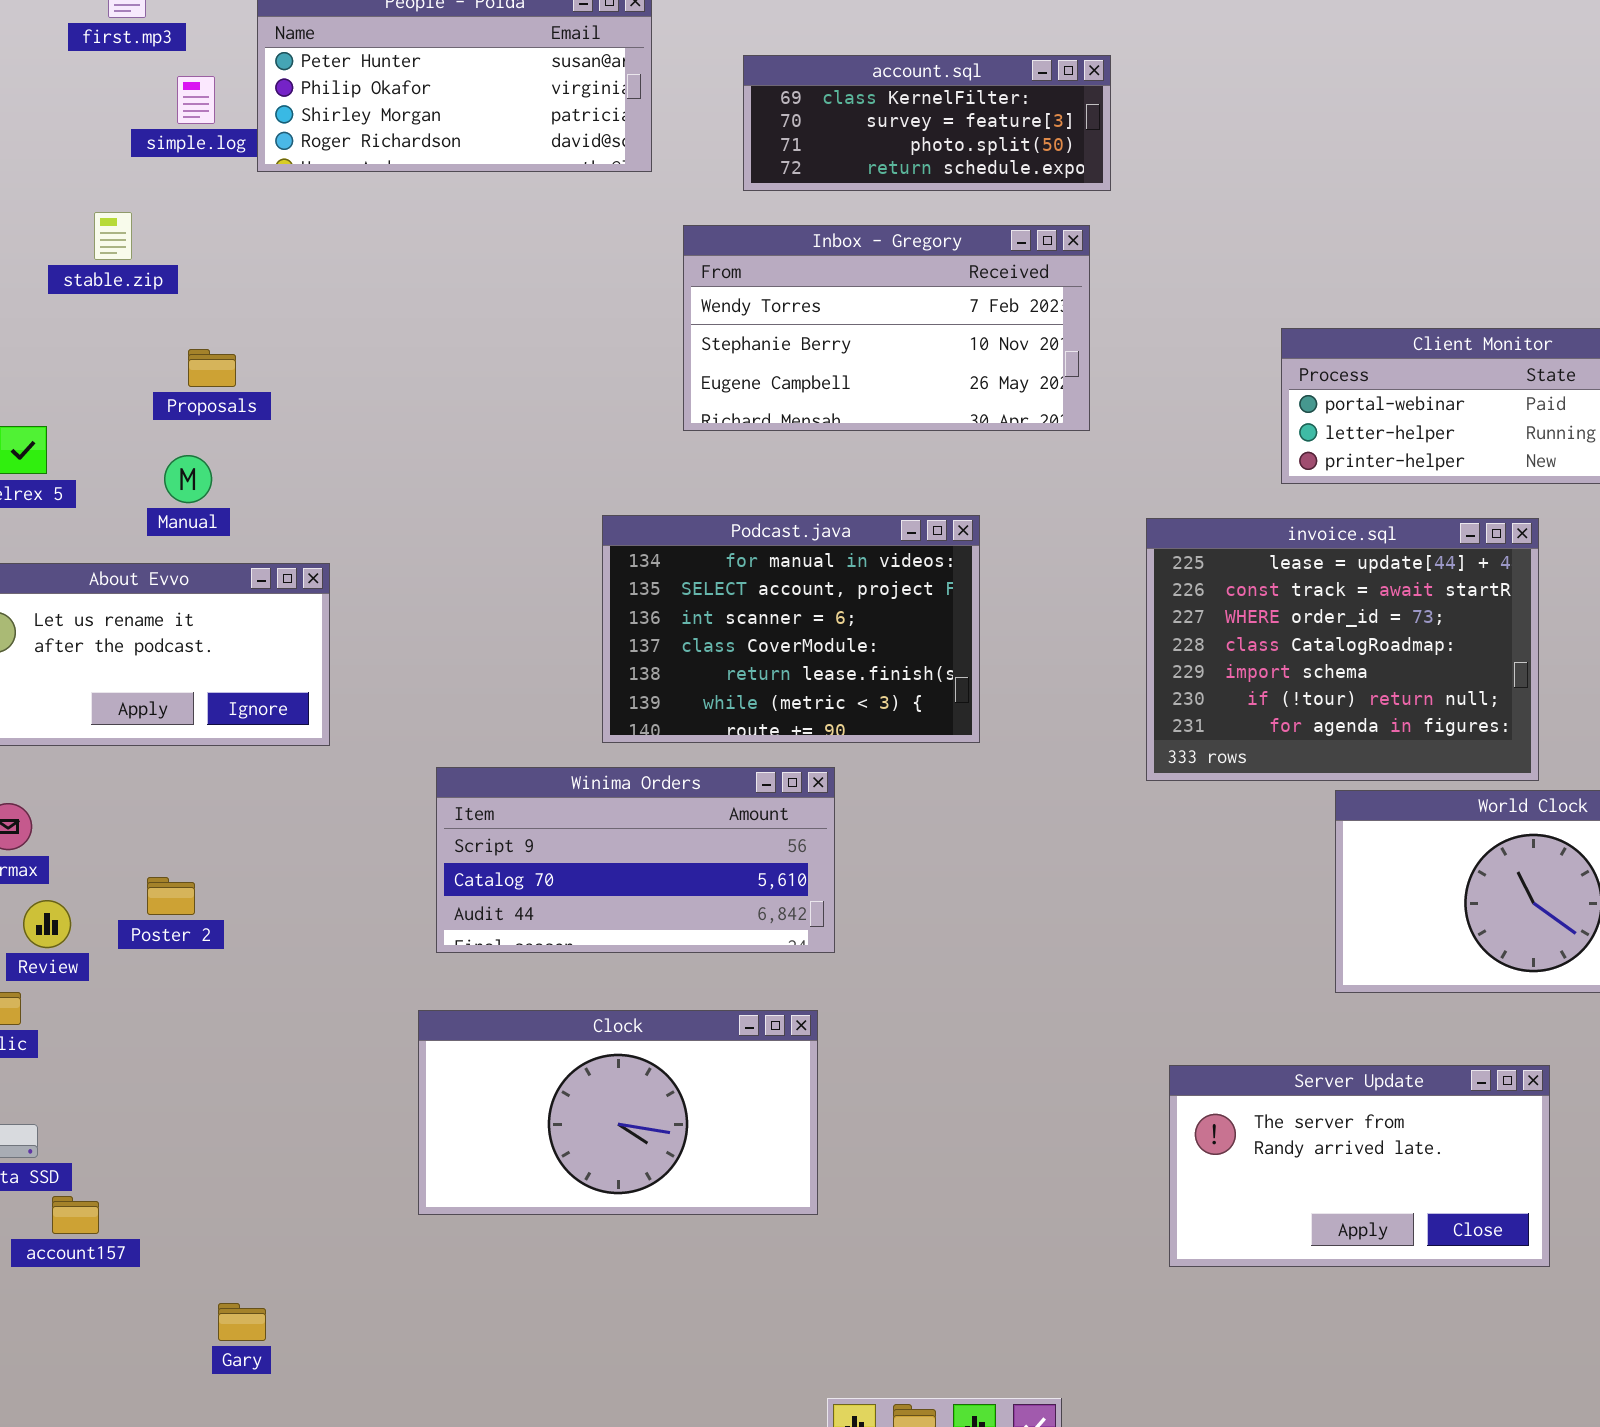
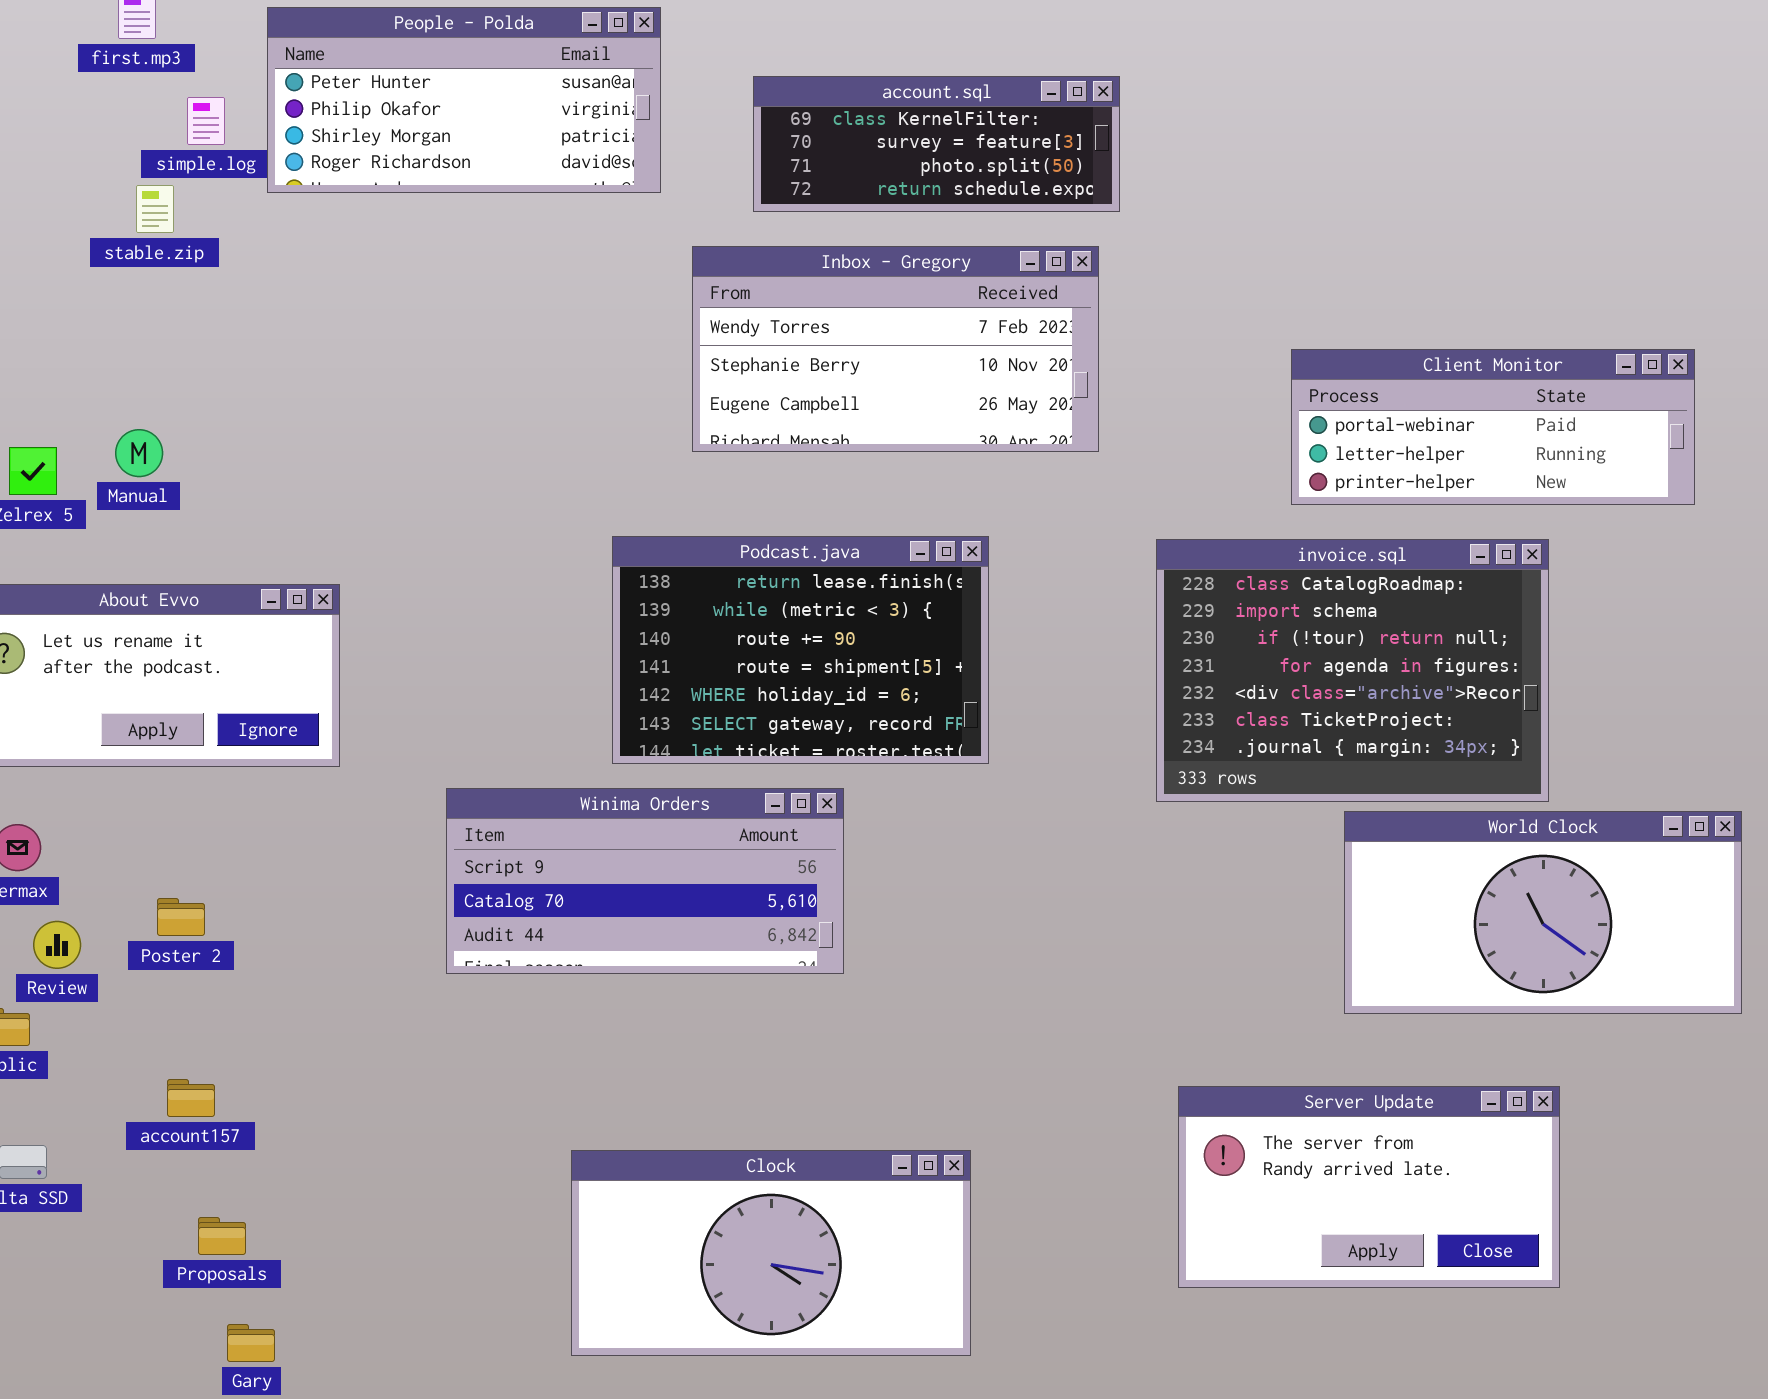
stable.zip: [94,212,132,260] -> [136,185,174,233], moved
Proposals: [188,349,236,387] -> [198,1217,246,1255], moved
Manual: [164,455,212,503] -> [115,429,163,477], moved
Podcast.java: [602,515,980,743] -> [612,536,989,764], scrolled down 4 rows
invoice.sql: [1146,518,1539,781] -> [1156,539,1549,802], scrolled down 3 rows
Clock: [418,1010,818,1215] -> [571,1150,971,1356], moved
account157: [52,1196,99,1234] -> [167,1079,215,1117], moved

